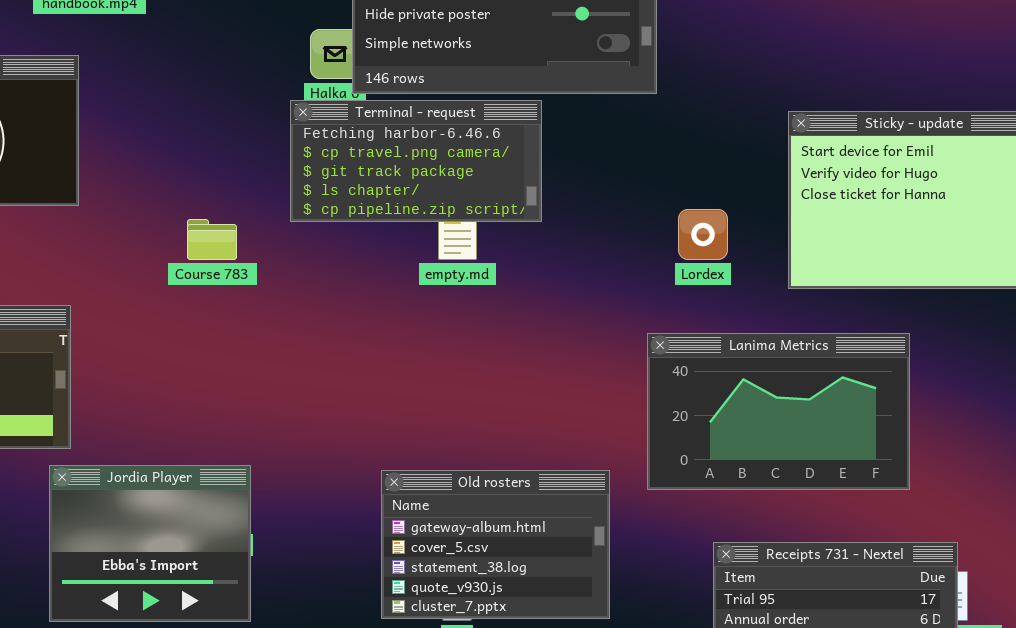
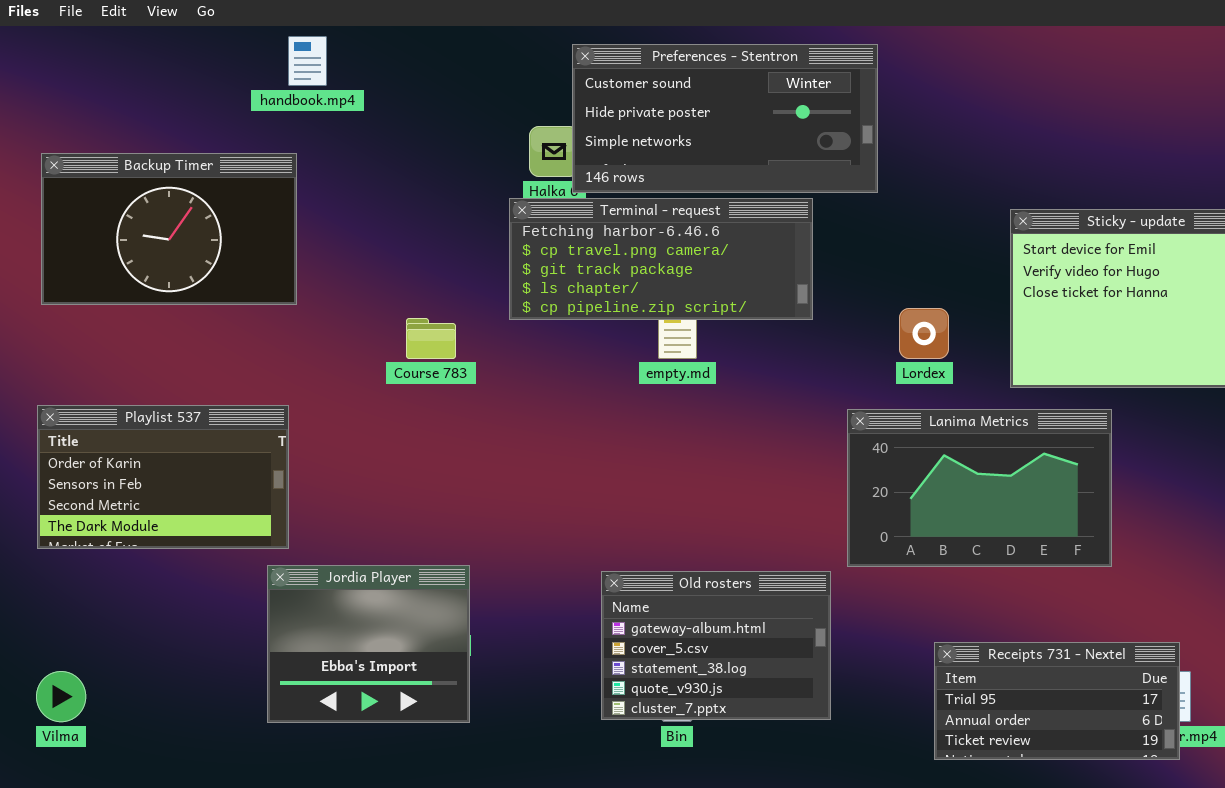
Terminal - request: [290,100,542,222] -> [509,198,813,320], resized
Lanima Metrics: [647,333,910,490] -> [847,409,1112,567], moved

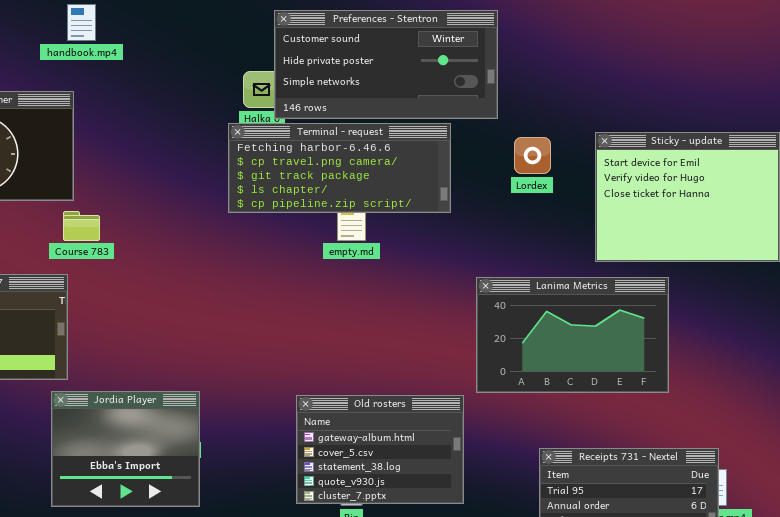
Lordex: [899,308,949,359] -> [514,137,551,174], moved
Course 783: [406,318,456,359] -> [63,211,100,241], moved

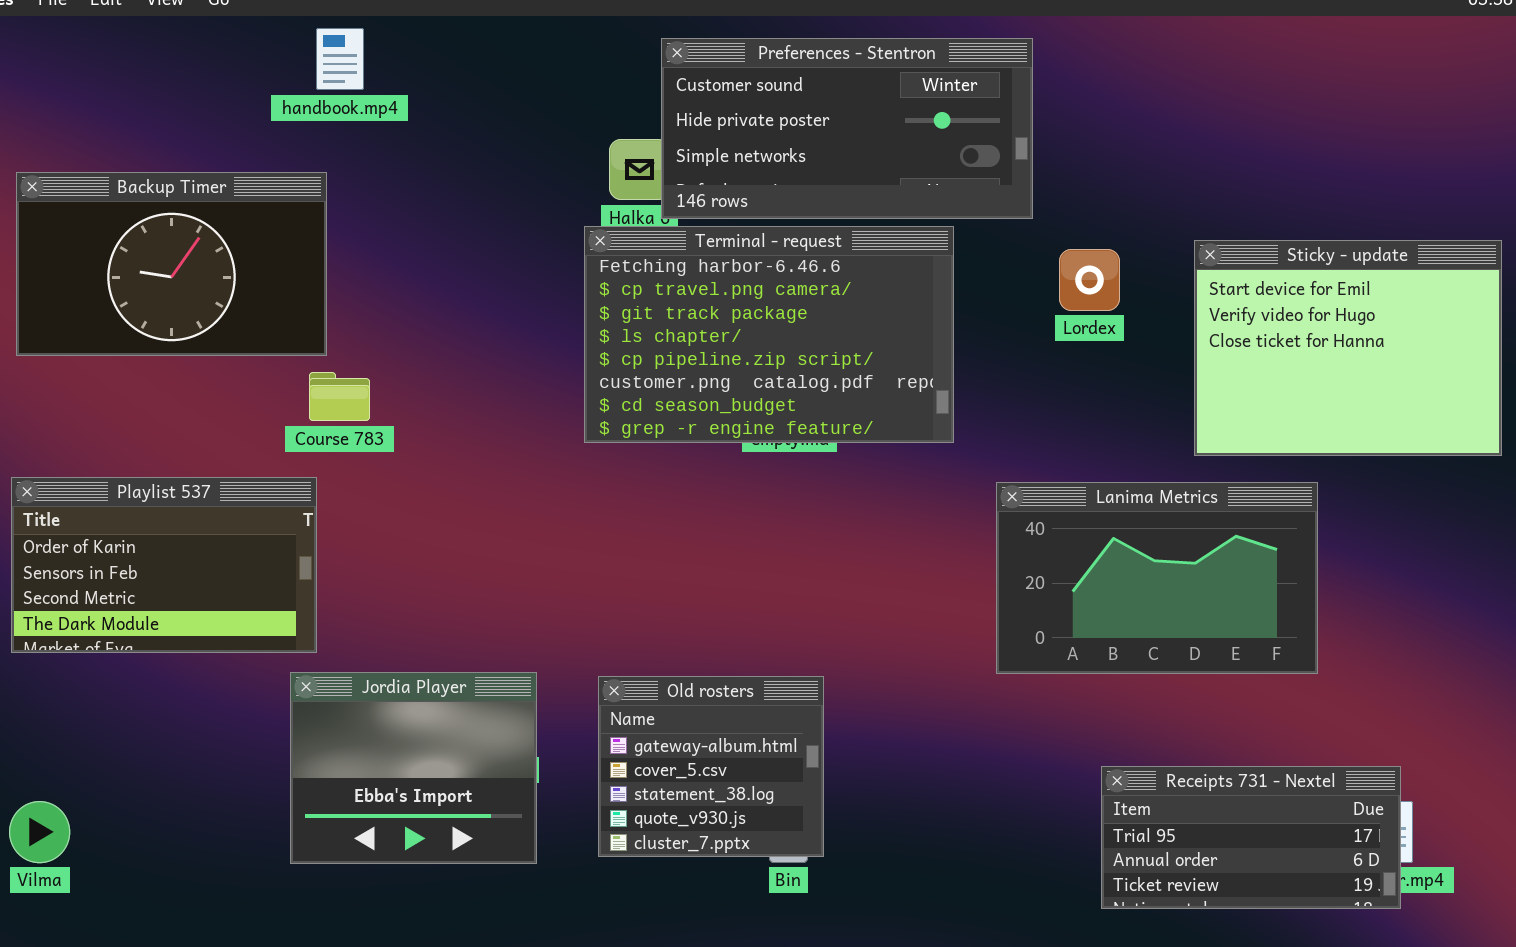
Terminal - request: [228,123,451,213] -> [584,226,954,443], resized
Old rosters: [296,395,464,504] -> [598,676,824,857], moved, resized

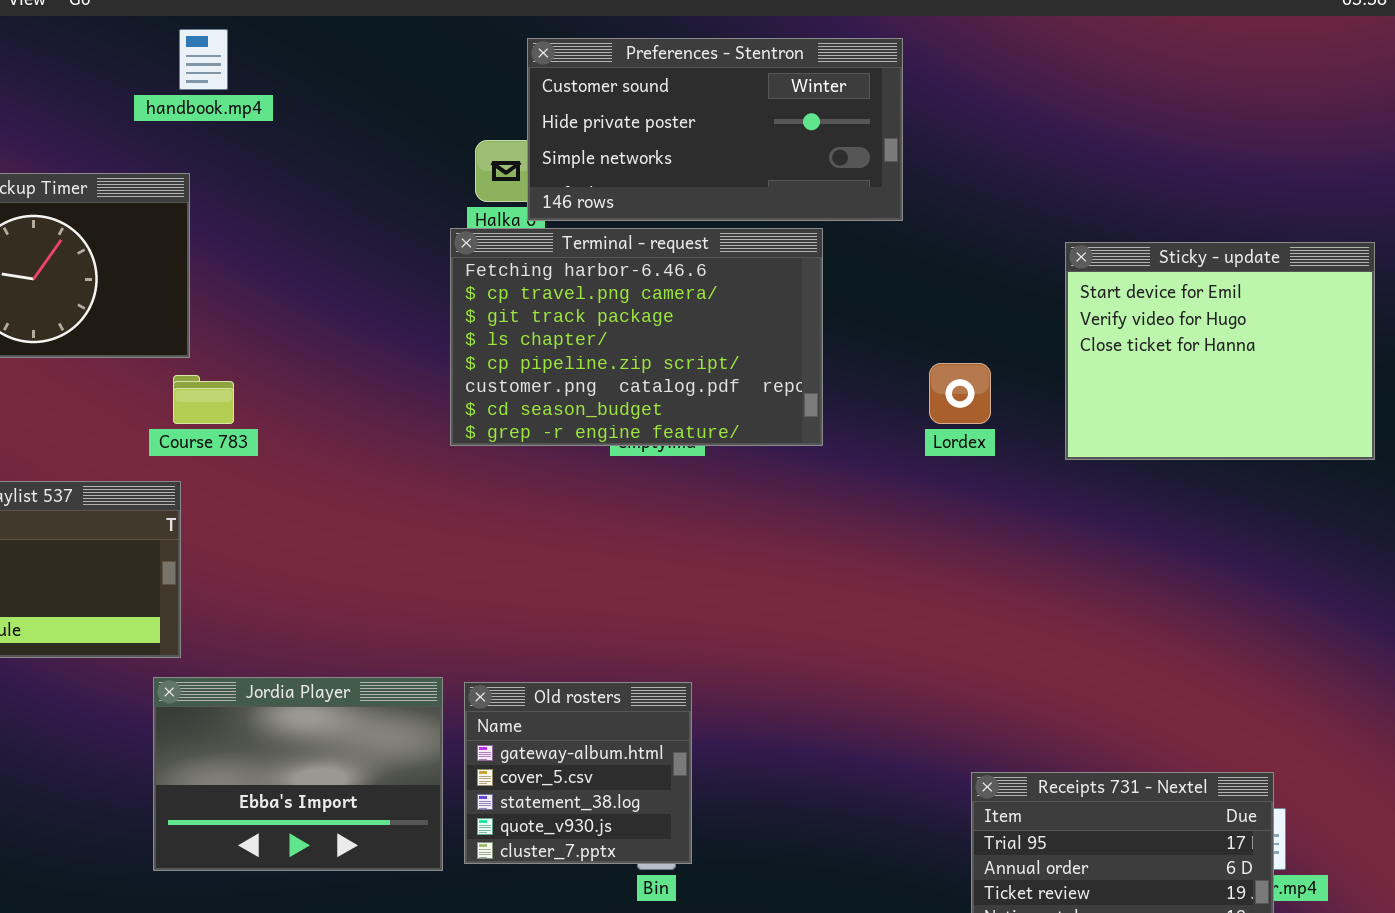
Lordex: [1059,249,1120,311] -> [929,363,991,424], moved
Lanima Metrics: [996,482,1318,674] -> none, closed
Jordia Player: [290,672,537,864] -> [153,677,443,871], resized

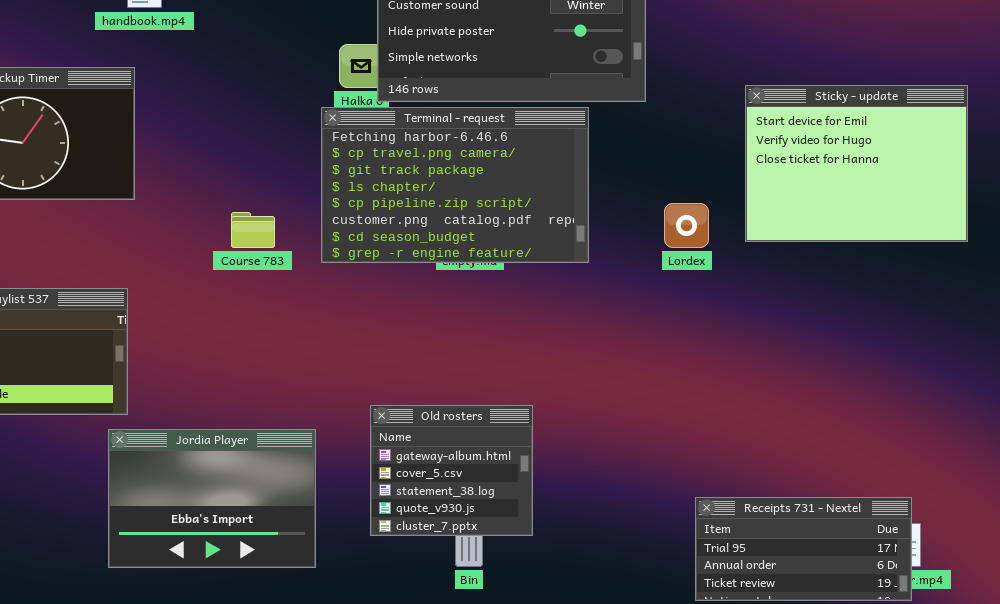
Sticky - update: [1065,242,1375,460] -> [745,85,968,242], moved
Course 783: [173,375,234,424] -> [231,212,275,248], moved
Old rosters: [464,682,692,864] -> [370,405,533,536], moved

